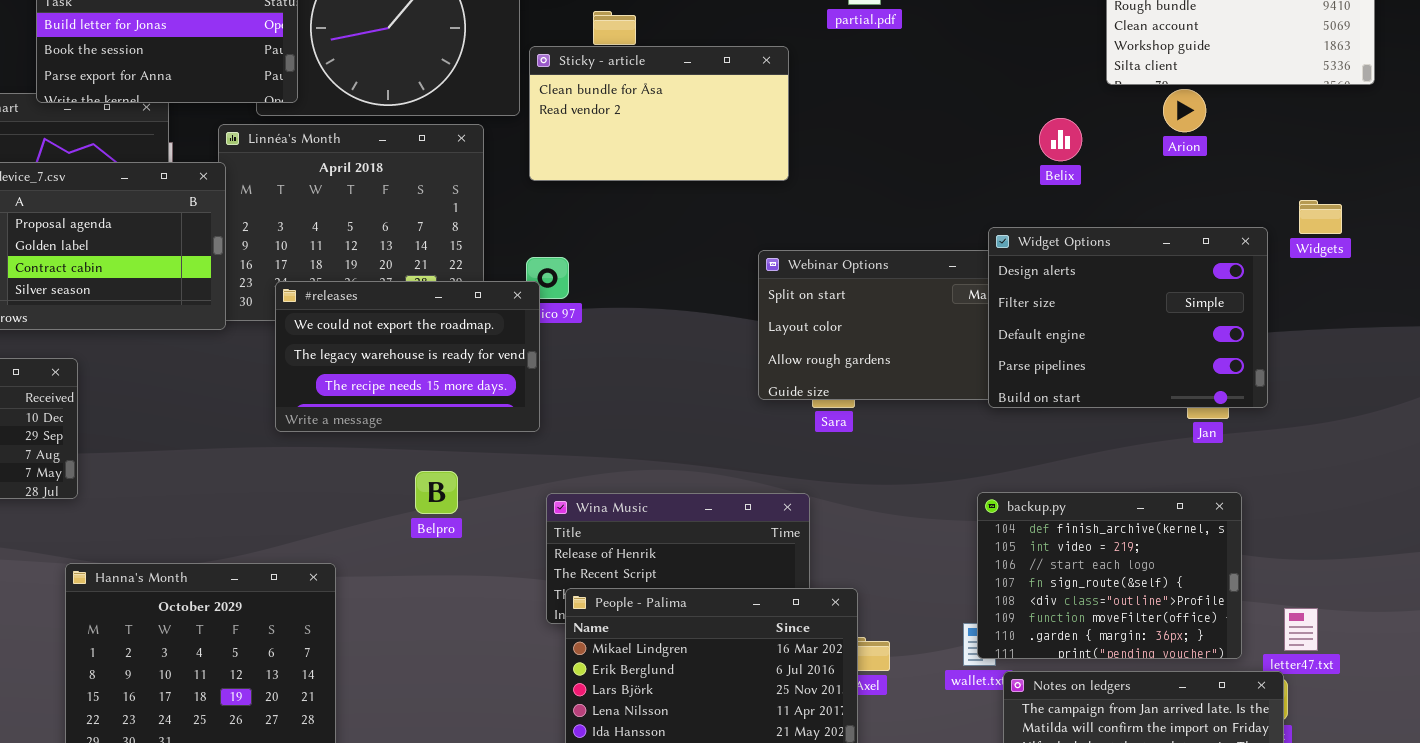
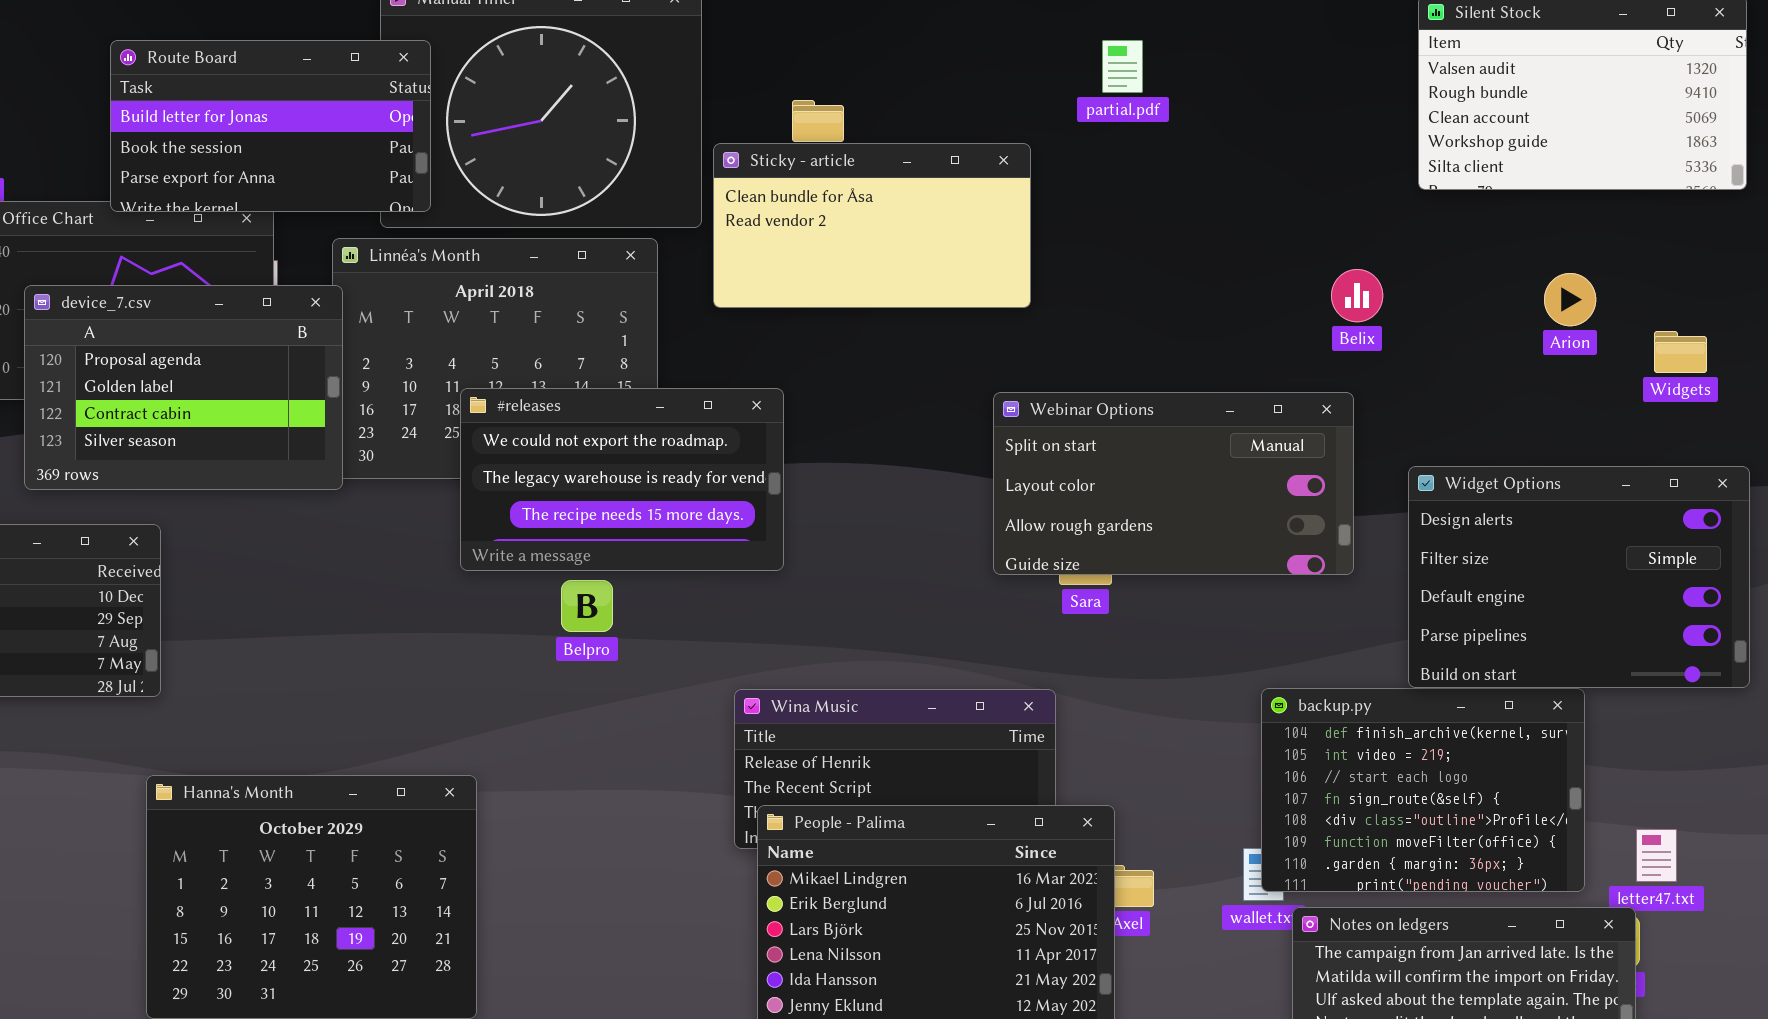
Arion: [1163,89,1206,132] -> [1544,273,1596,326], moved
Belix: [1039,118,1082,161] -> [1331,269,1383,322], moved
Widget Options: [988,227,1268,408] -> [1408,466,1750,688], moved
#releases: [275,281,540,432] -> [460,388,784,571], moved
Belpro: [415,471,458,514] -> [561,580,613,632], moved

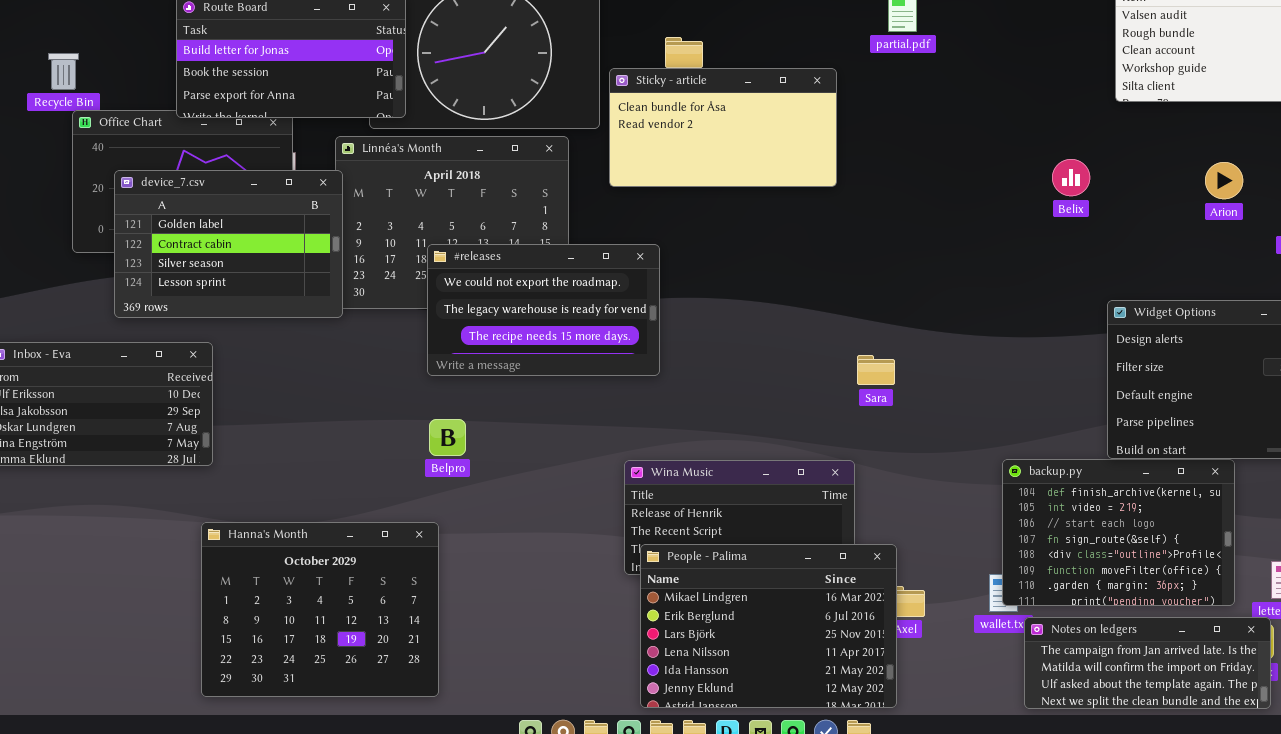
device_7.csv: [24,285,343,490] -> [114,170,343,318], scrolled down 1 row
Webinar Options: [993,392,1354,575] -> none, closed
Belpro: [561,580,613,632] -> [429,419,466,456], moved

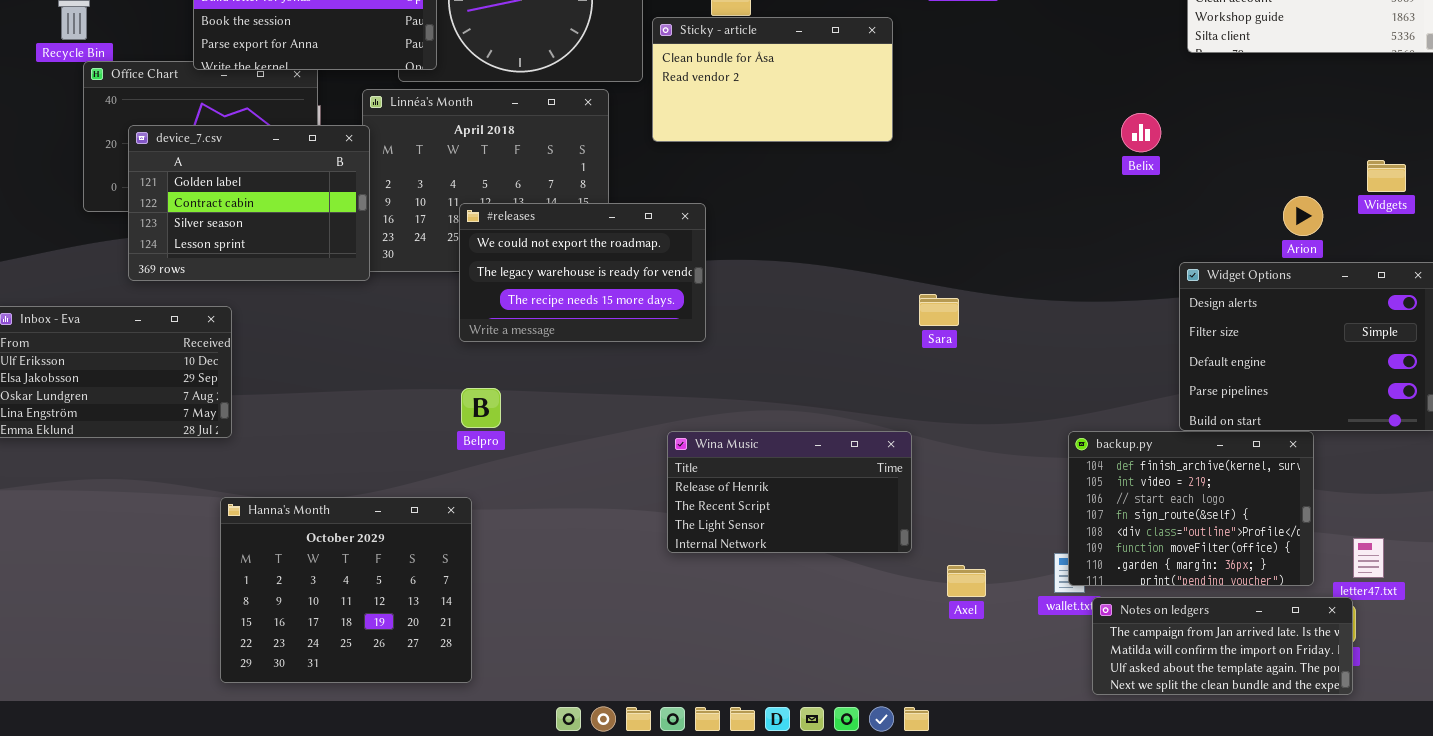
Arion: [1205,162,1243,199] -> [1283,196,1323,236], moved
Sara: [857,355,895,385] -> [919,294,959,326], moved
People - Palima: [640,544,897,708] -> none, closed

